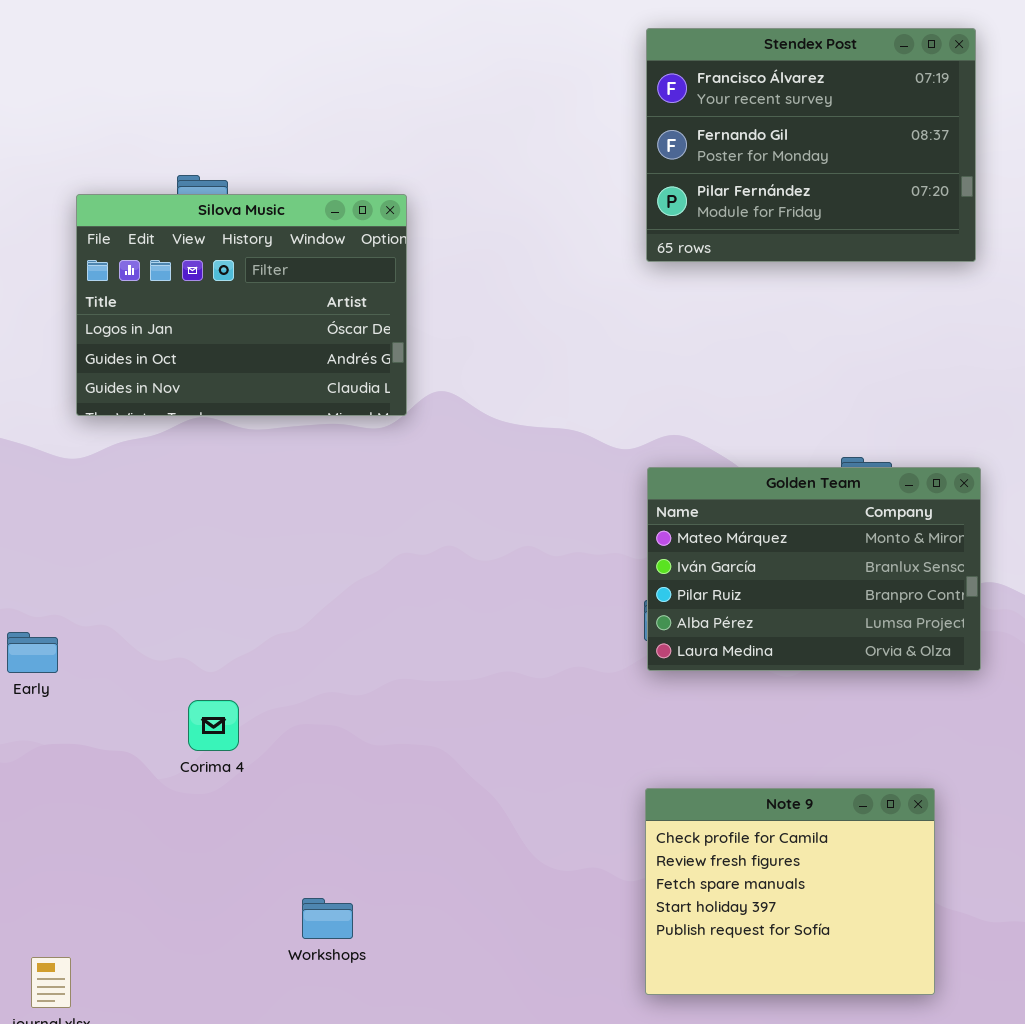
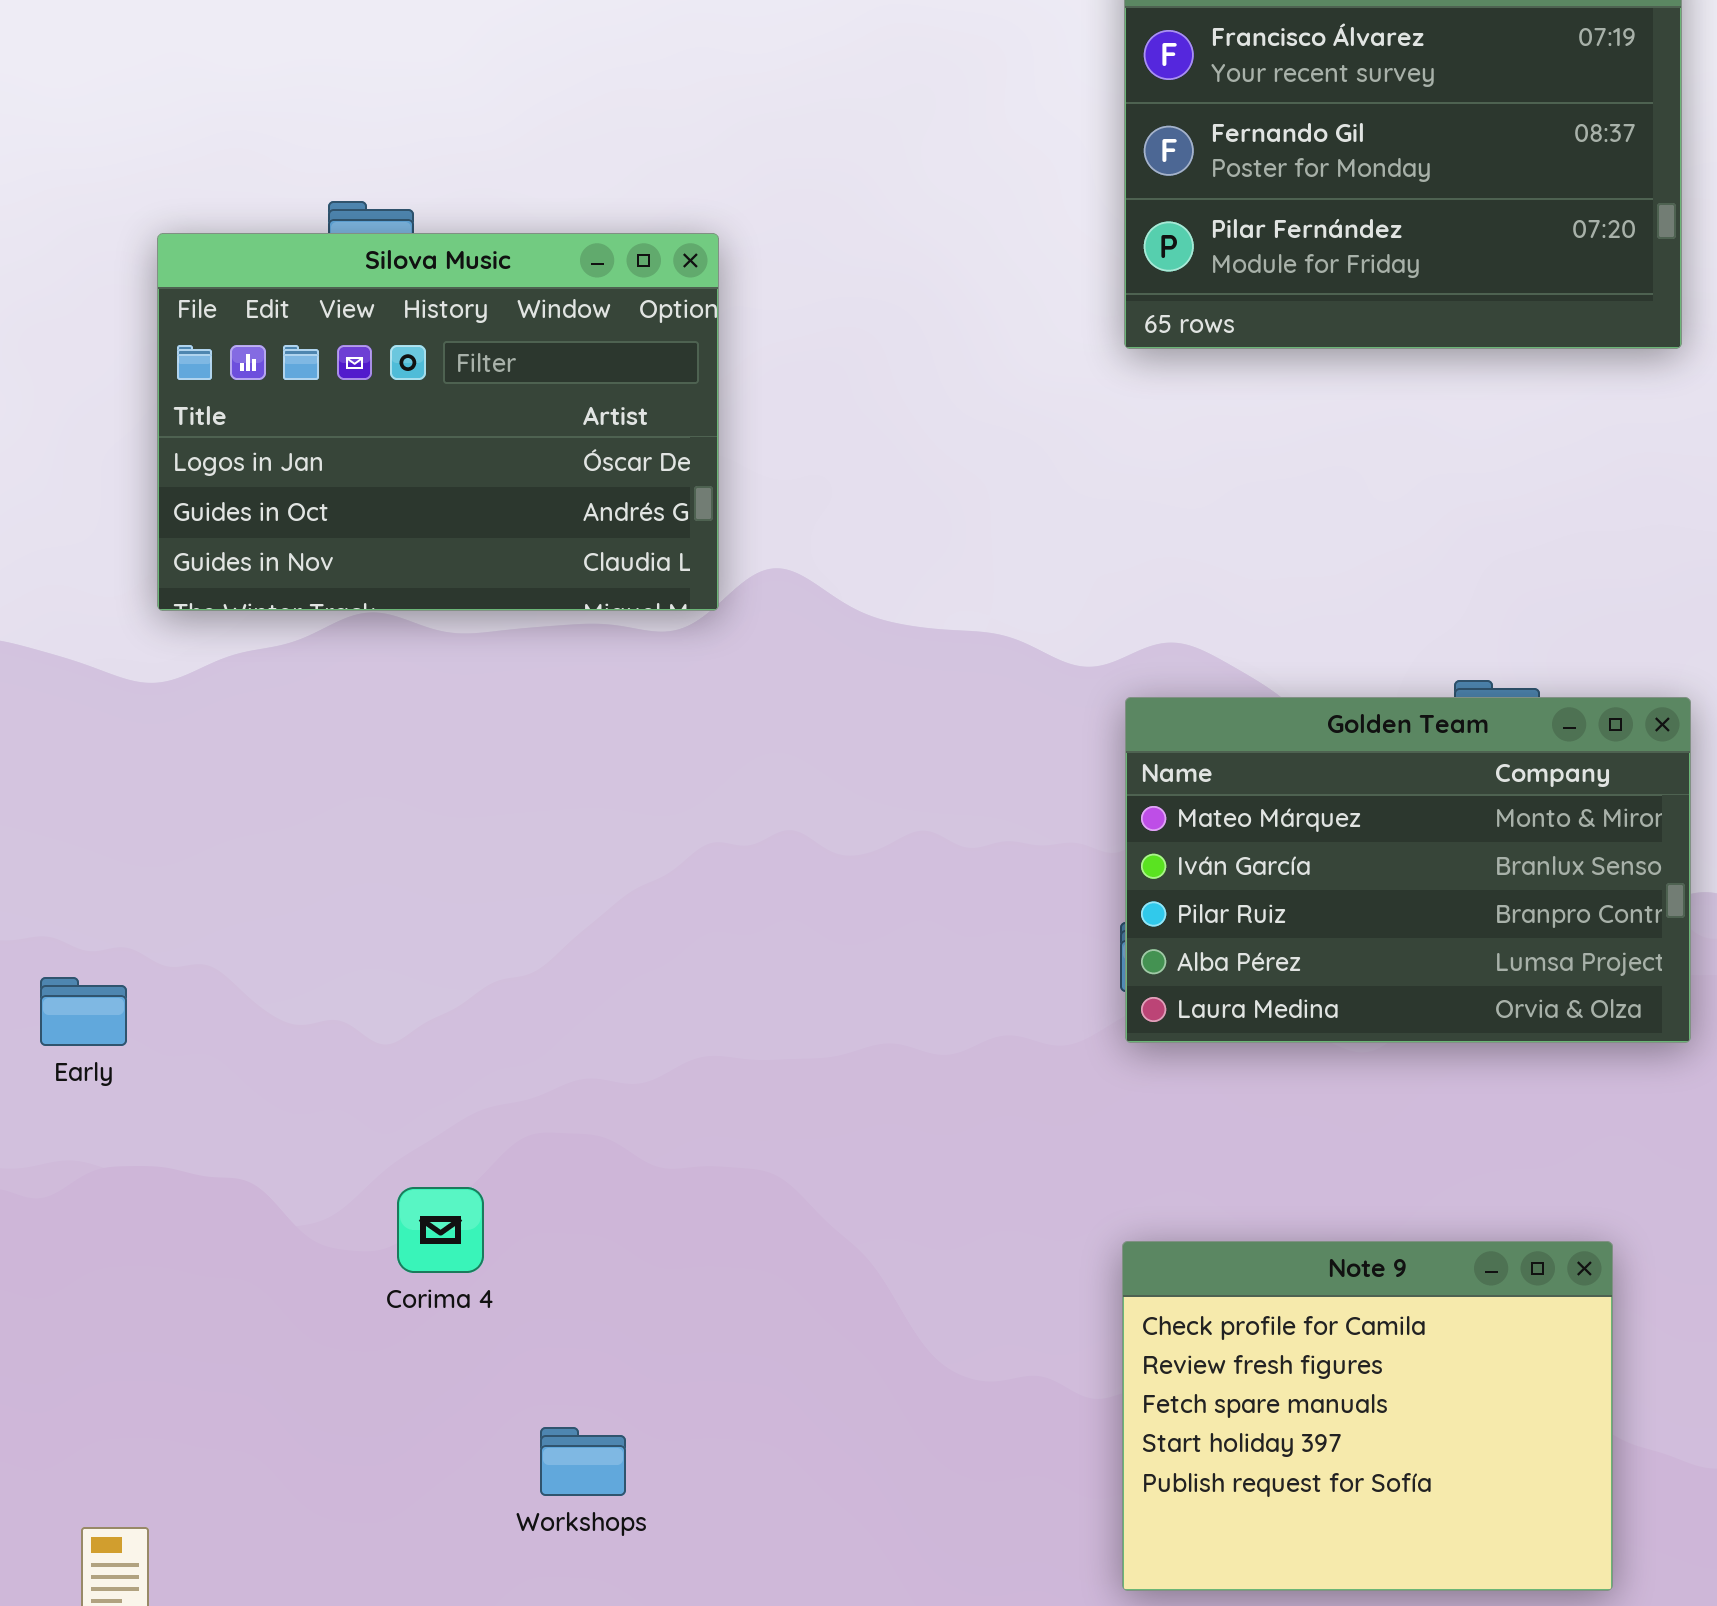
Corima 4: [188,700,239,751] -> [397,1187,484,1273], moved

